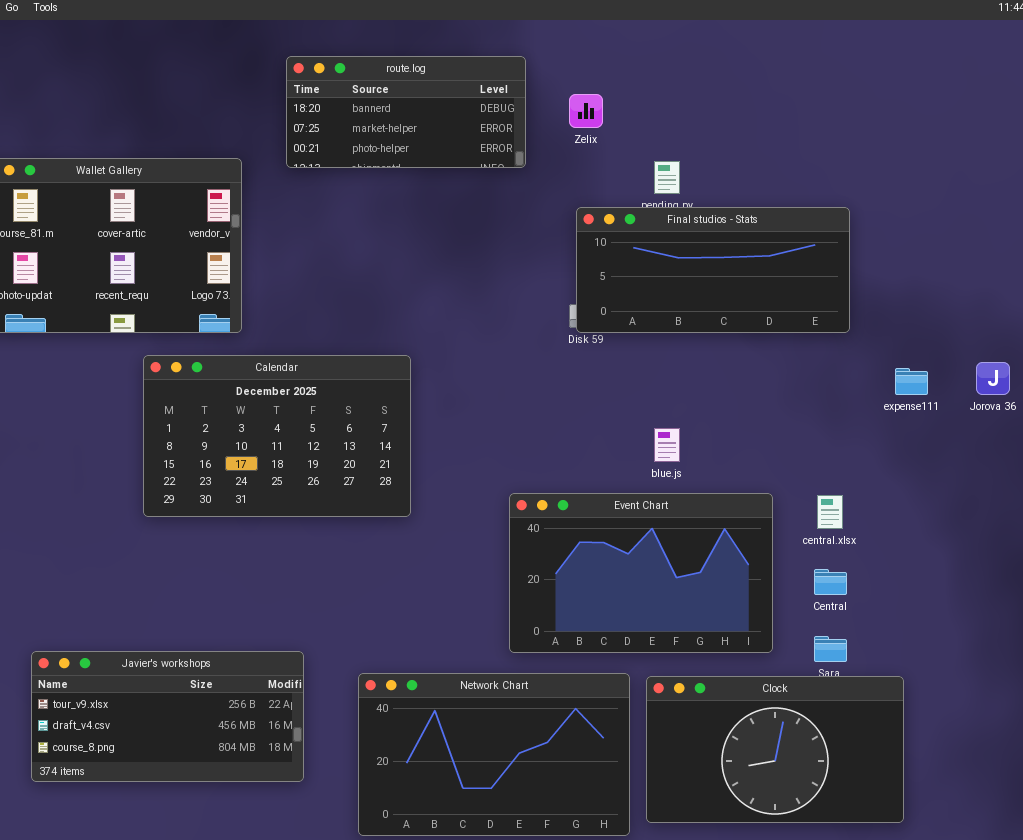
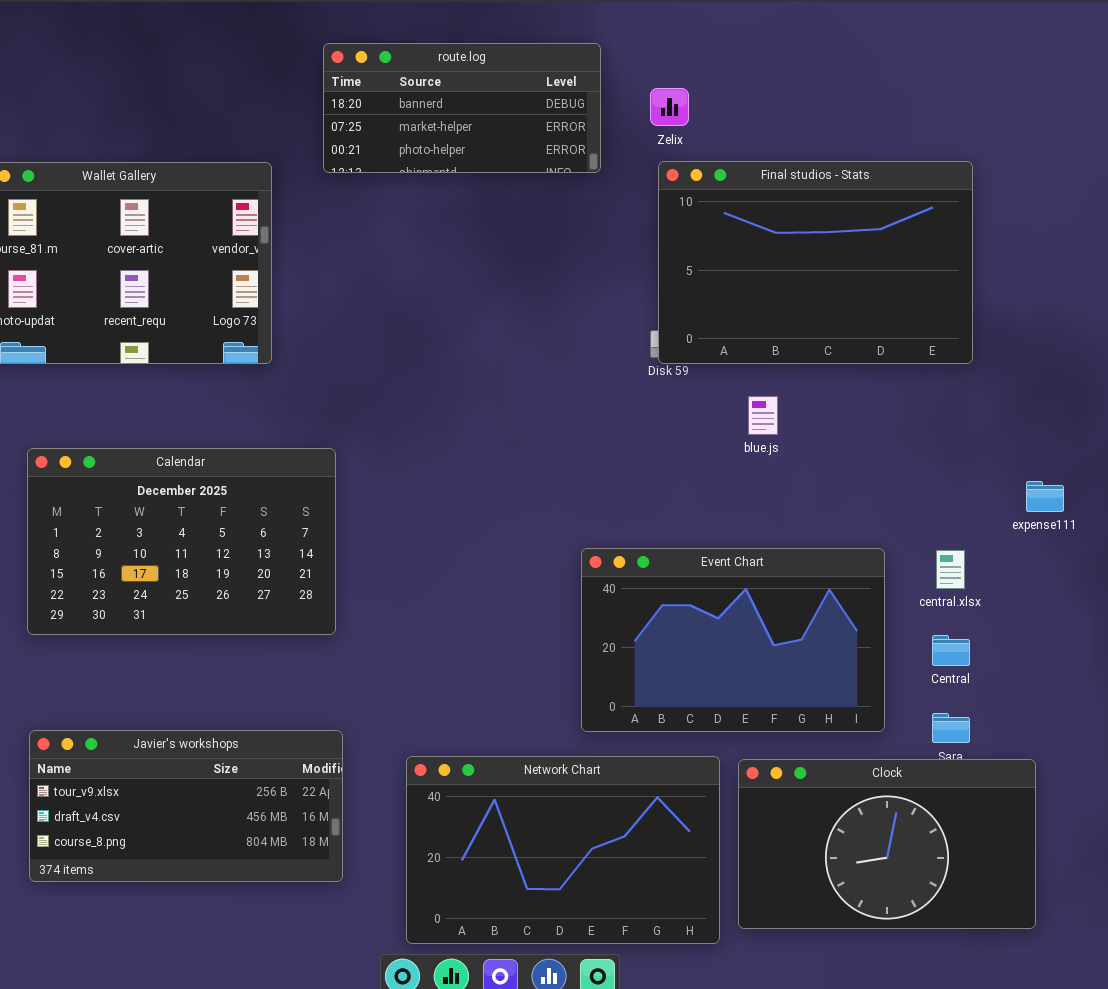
Final studios - Stats: [576,207,850,333] -> [658,161,973,364], resized
Calendar: [143,355,411,517] -> [27,448,336,635], moved
expense111: [895,368,928,395] -> [1026,481,1064,512], moved
blue.js: [654,428,680,462] -> [748,396,778,435], moved

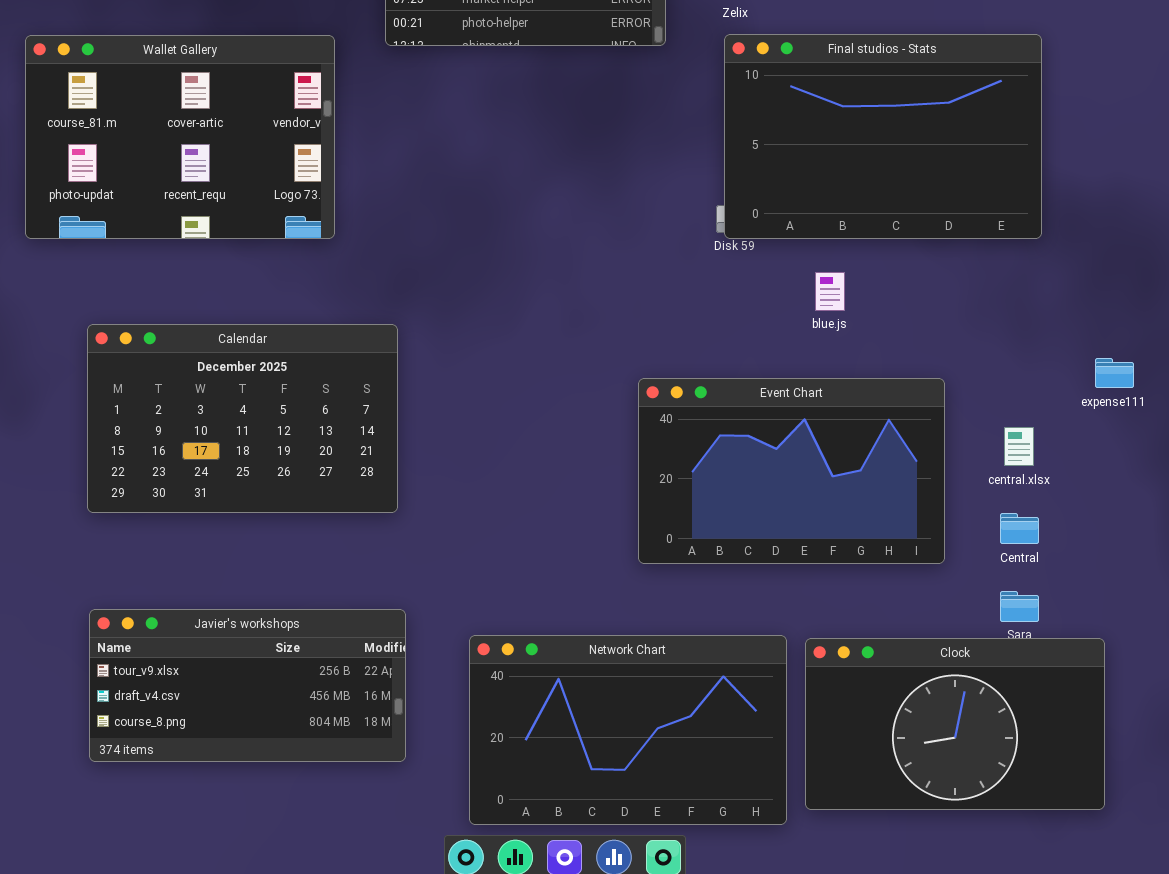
Event Chart: [581,548,885,732] -> [638,378,945,564], moved

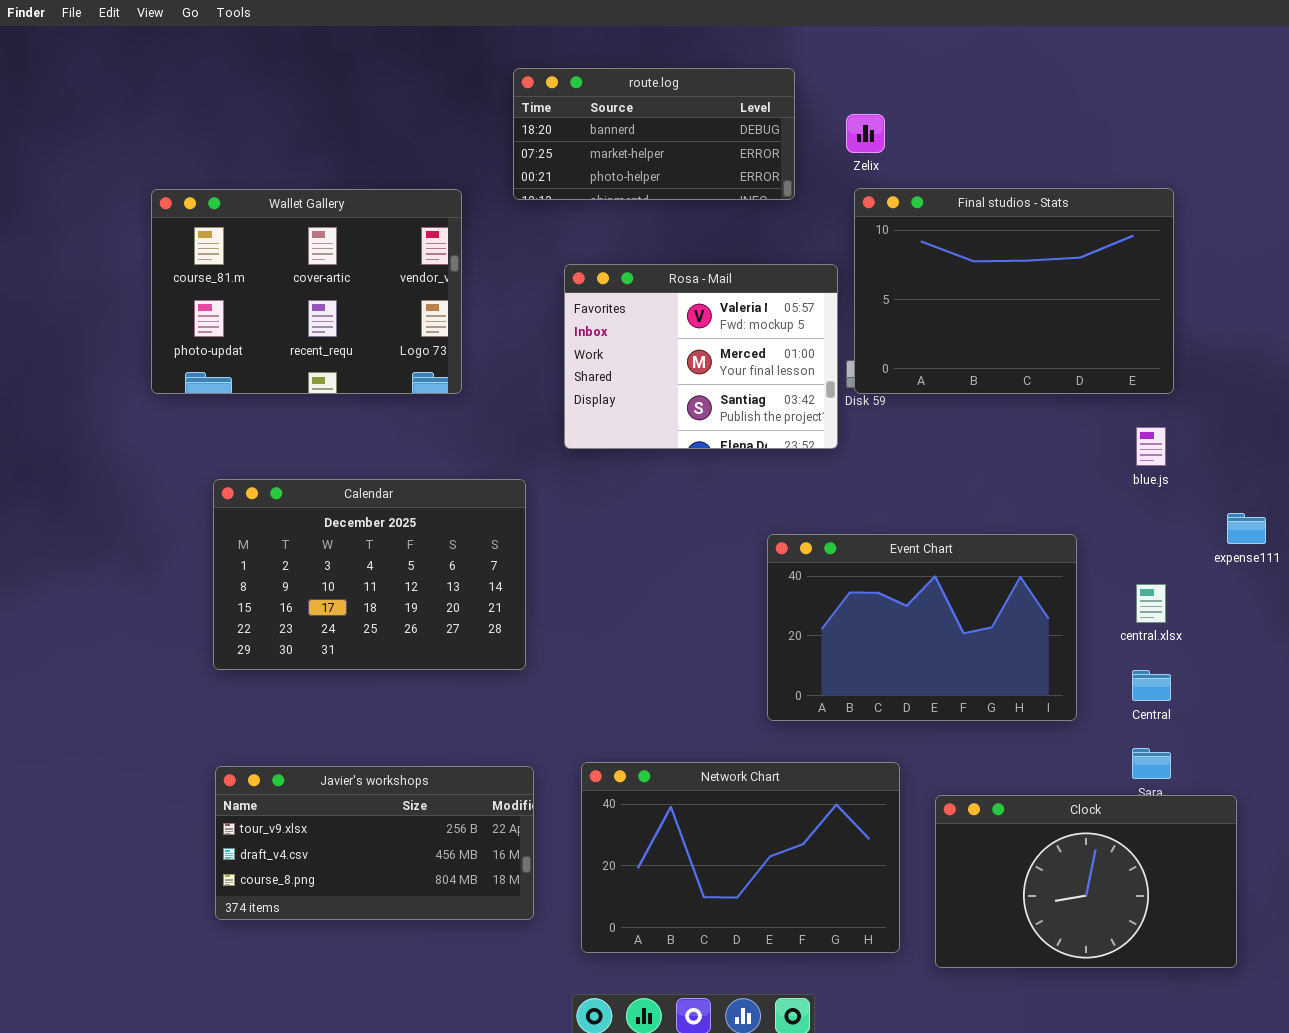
Rosa - Mail: none -> [564,264,838,449], opened
blue.js: [815,272,845,311] -> [1136,427,1166,466], moved
Network Chart: [469,635,787,825] -> [581,762,900,953], moved

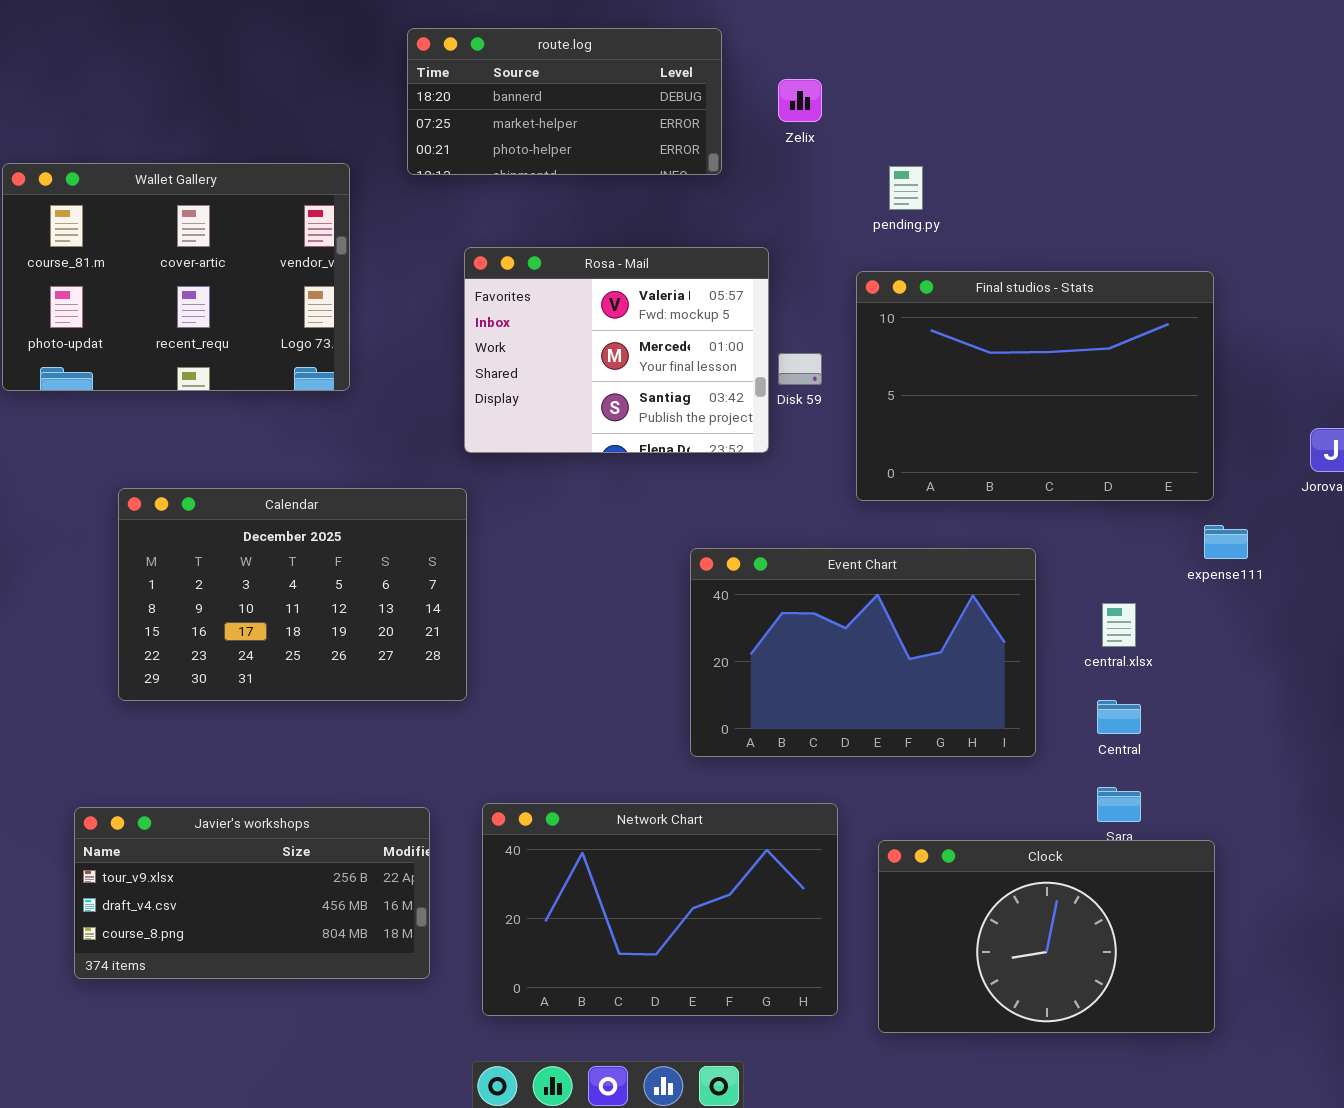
Final studios - Stats: [854,188,1174,394] -> [856,271,1214,501], moved
Calendar: [213,479,526,670] -> [118,488,467,701], moved

